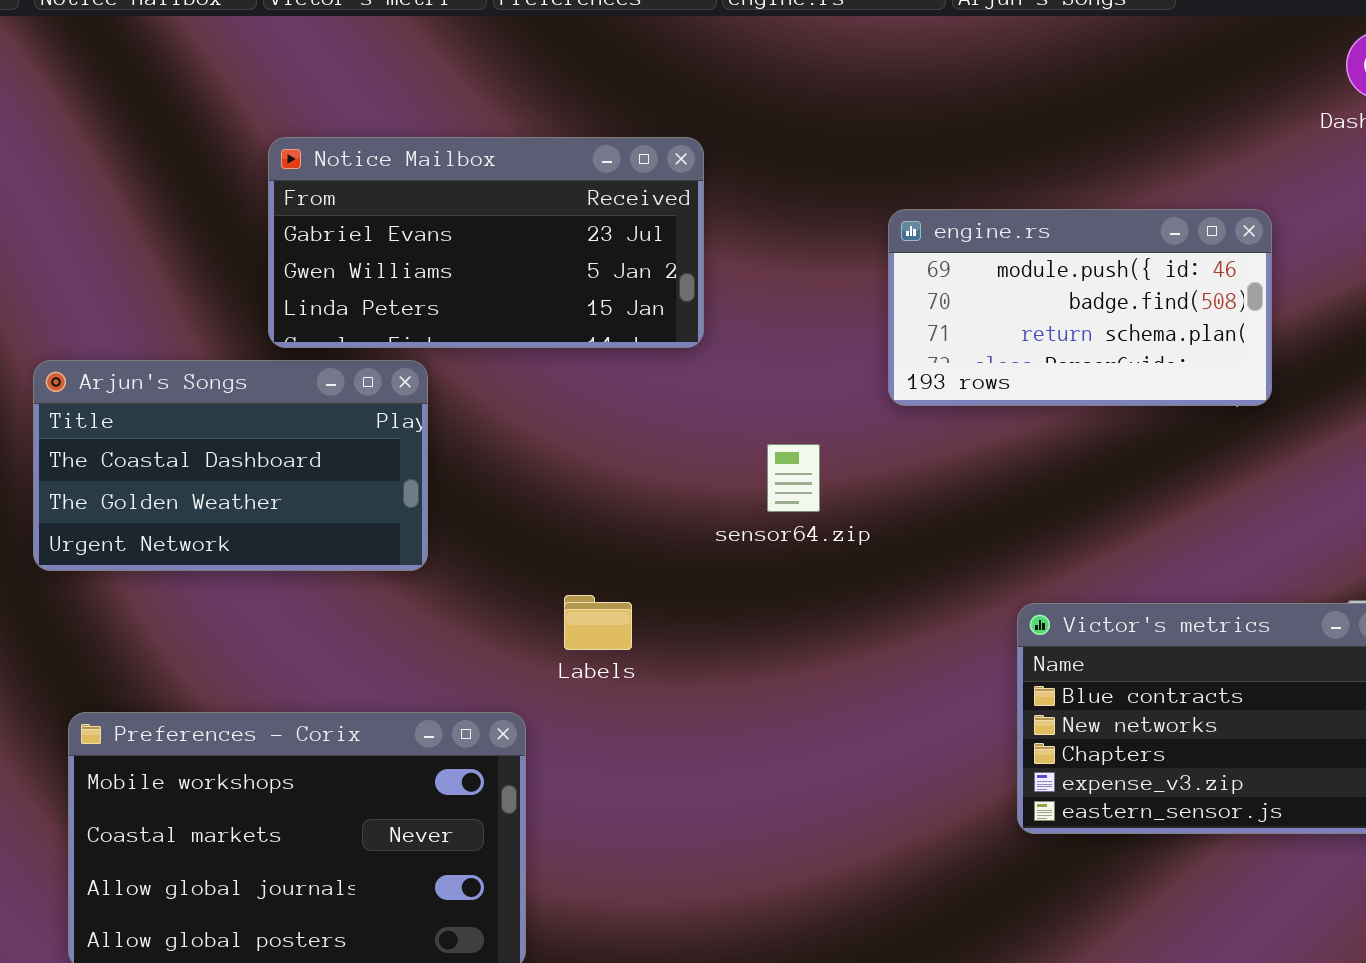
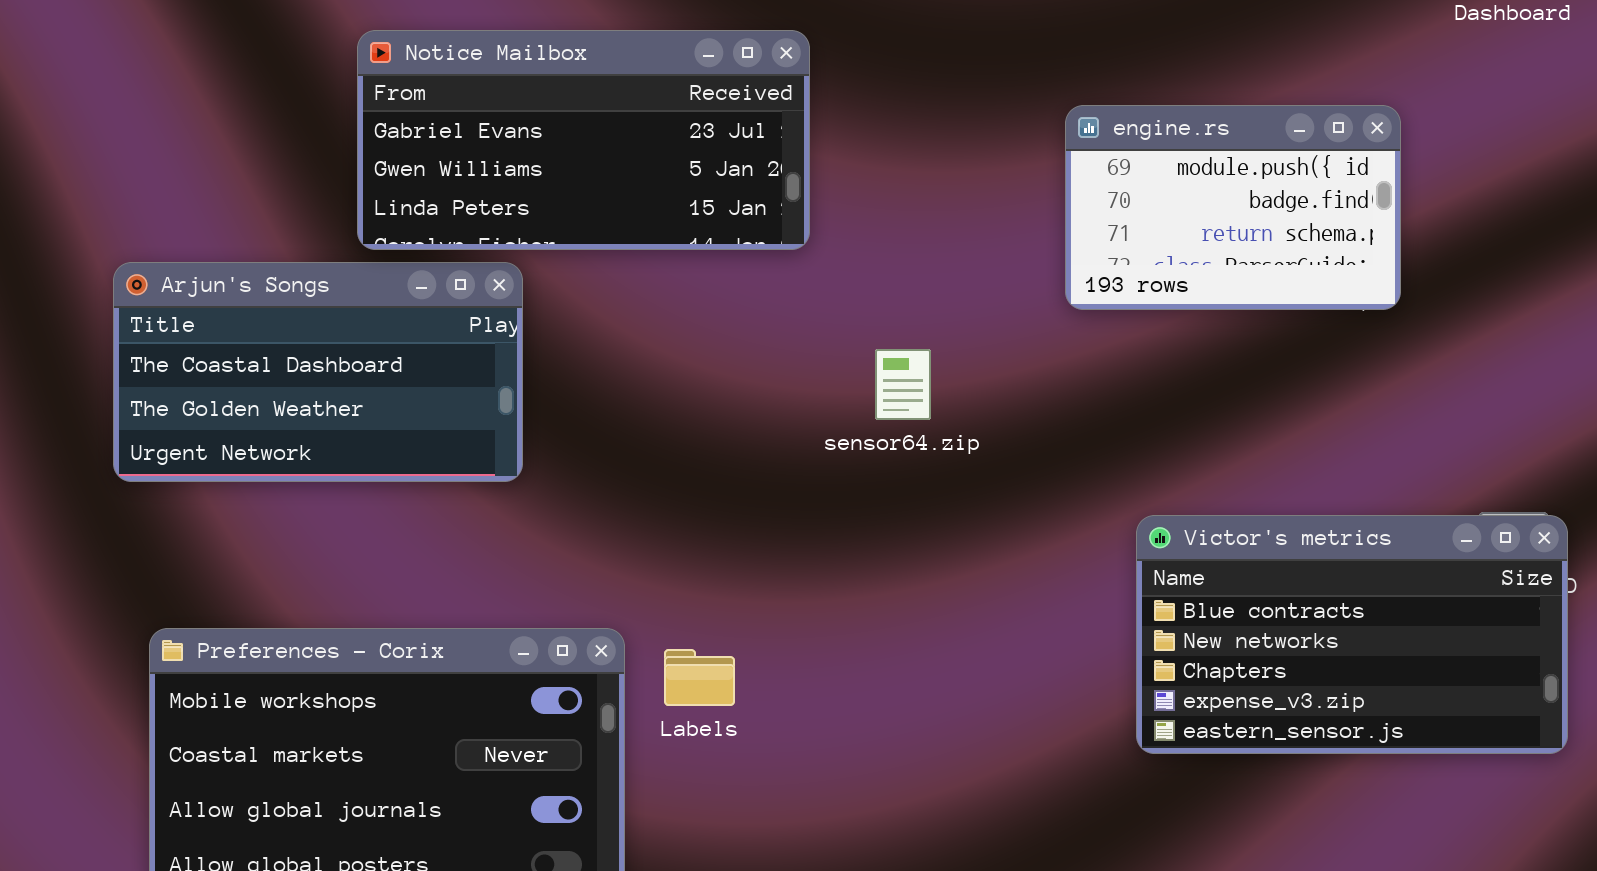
engine.rs: [888,209,1272,406] -> [1065,105,1401,310], resized
Labels: [564,595,632,650] -> [664,649,735,706], moved

